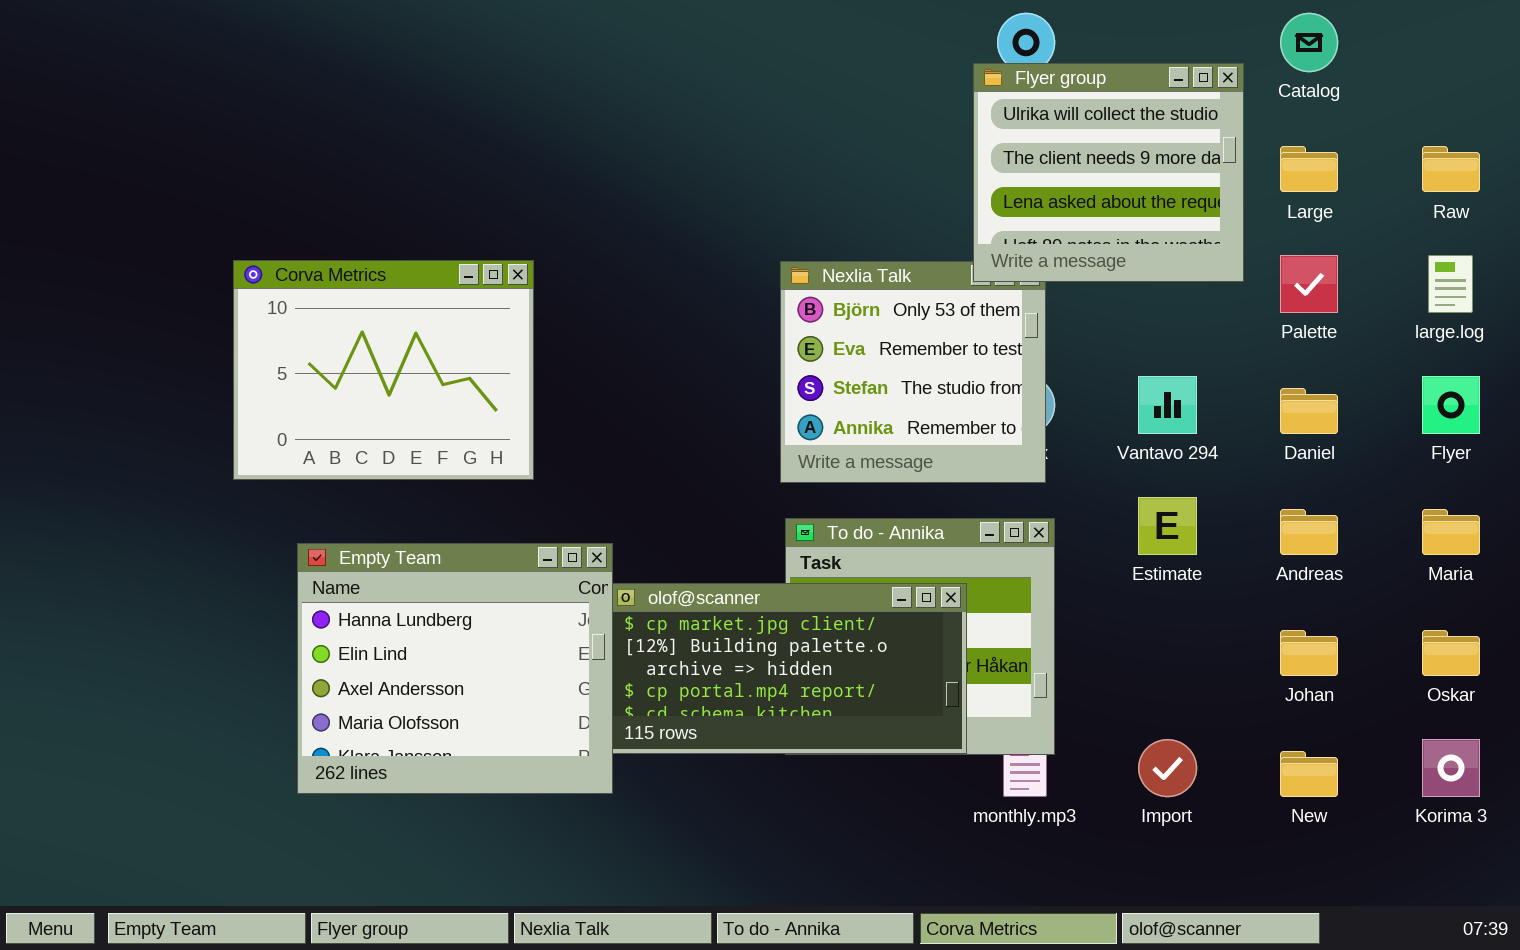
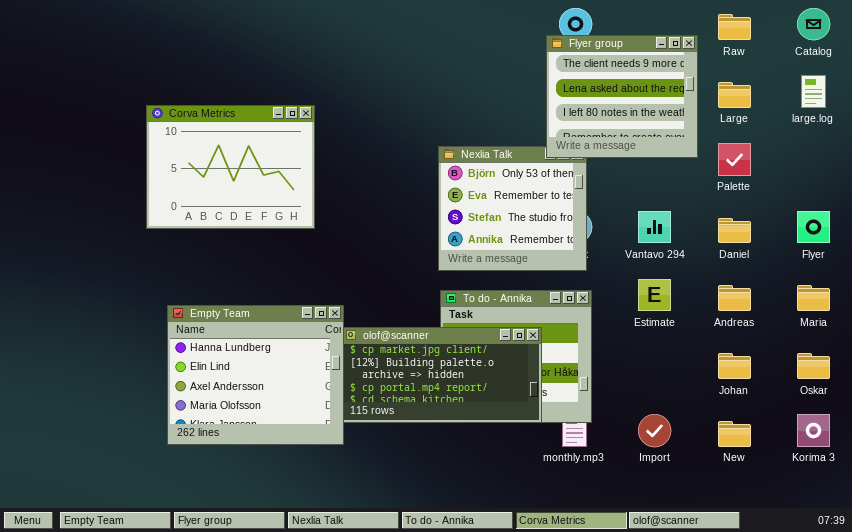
Catalog: [1280,13,1338,72] -> [797,8,830,40], moved
Flyer group: [973,63,1244,282] -> [546,35,698,158], scrolled down 1 row
Raw: [1422,146,1480,192] -> [718,14,751,40], moved
large.log: [1428,255,1473,313] -> [801,75,826,108], moved
Corva Metrics: [233,260,534,480] -> [146,105,315,229], moved

